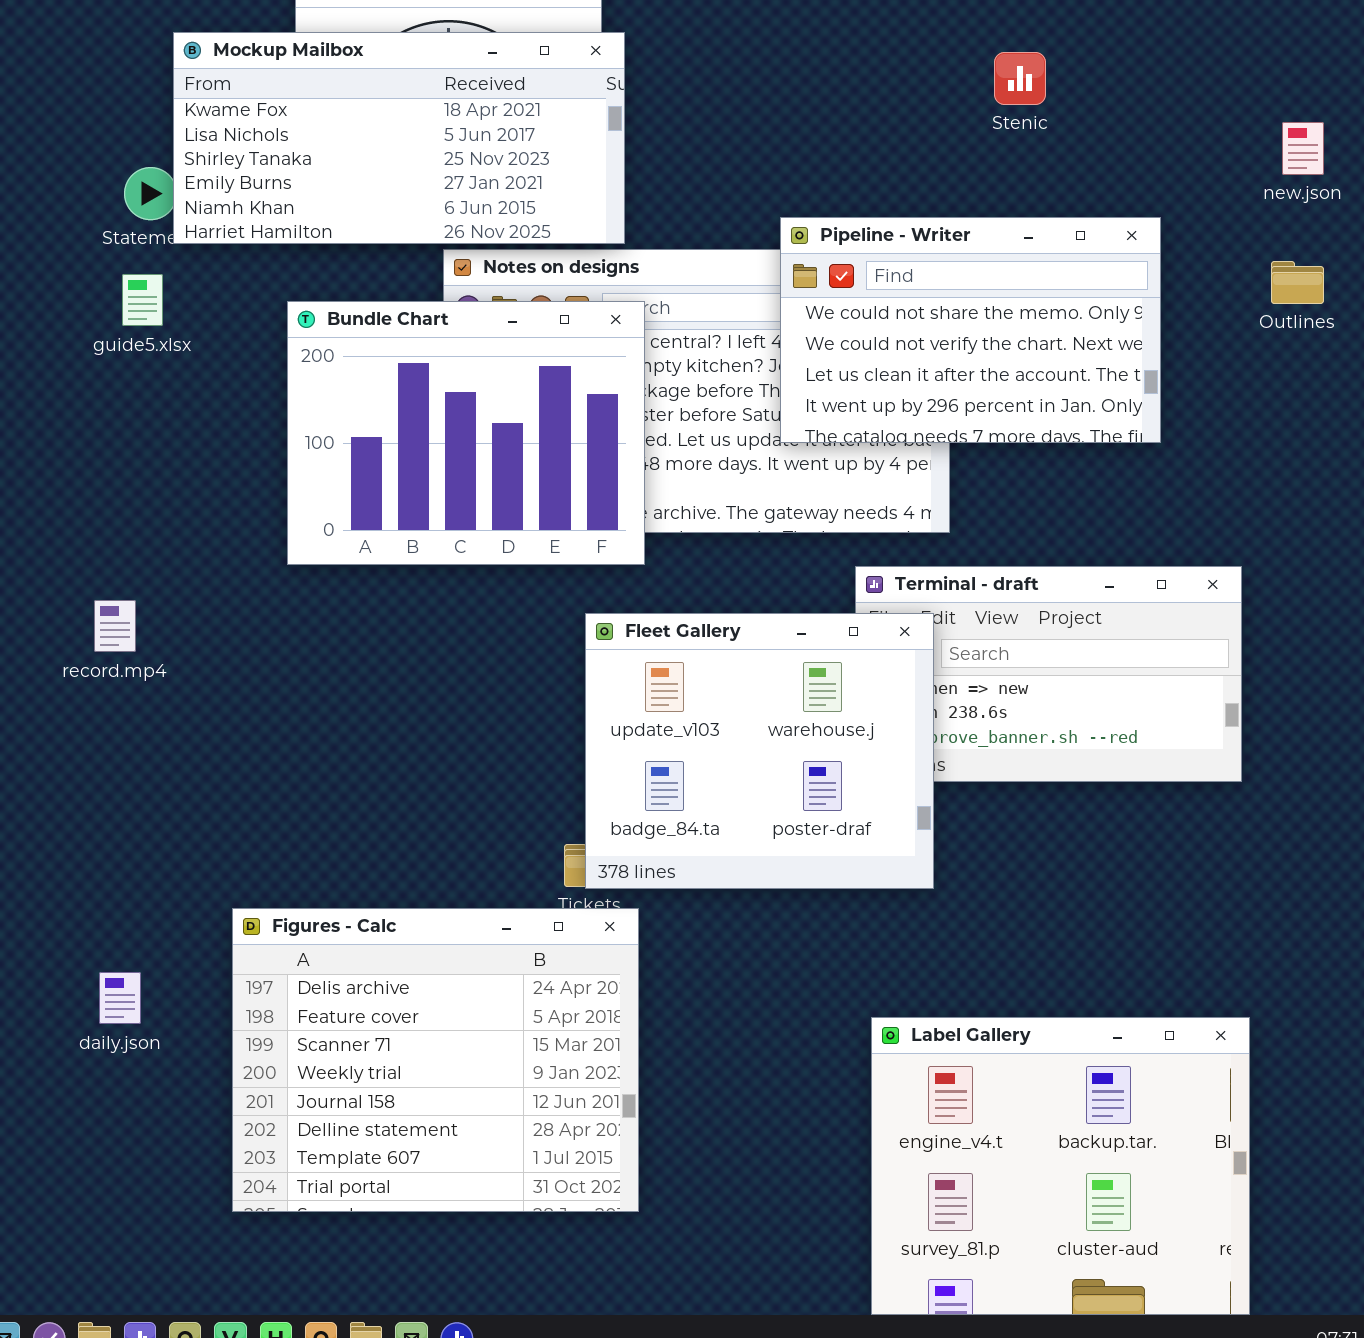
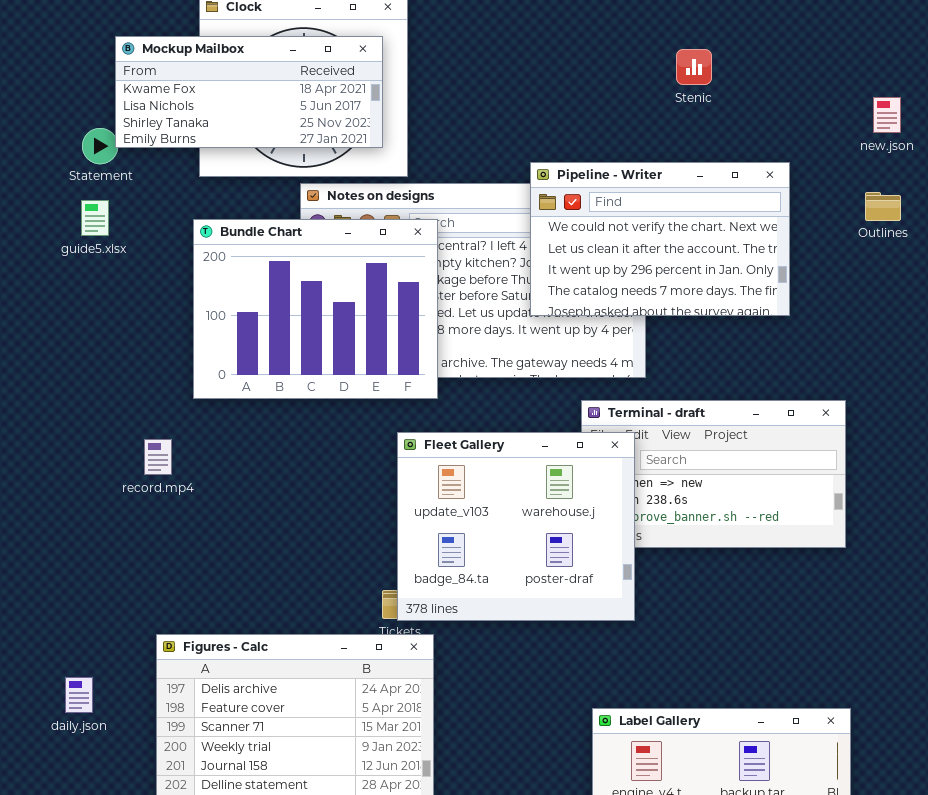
Mockup Mailbox: [173,32,625,244] -> [115,36,383,148], resized
Pipeline - Writer: [780,217,1161,443] -> [530,162,790,316], scrolled down 1 row
record.mp4: [94,600,136,652] -> [144,439,172,475], moved

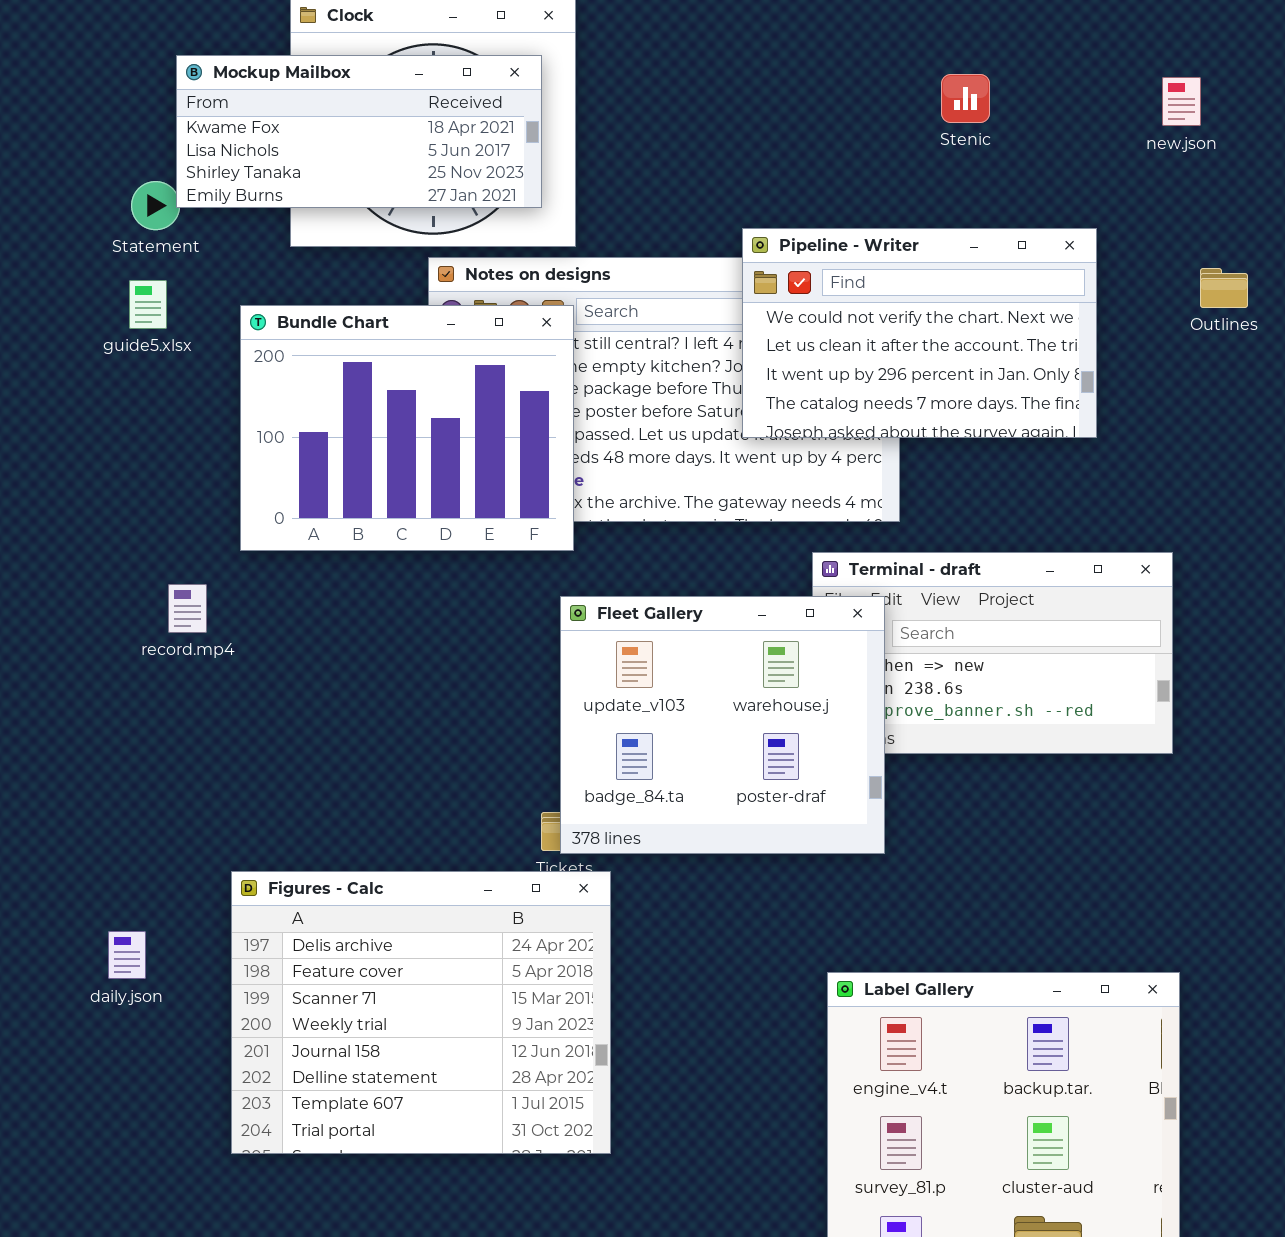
new.json: [873,97,901,133] -> [1162,77,1201,126], moved
Bundle Chart: [193,219,438,399] -> [240,305,574,551], moved
record.mp4: [144,439,172,475] -> [168,584,207,633], moved

